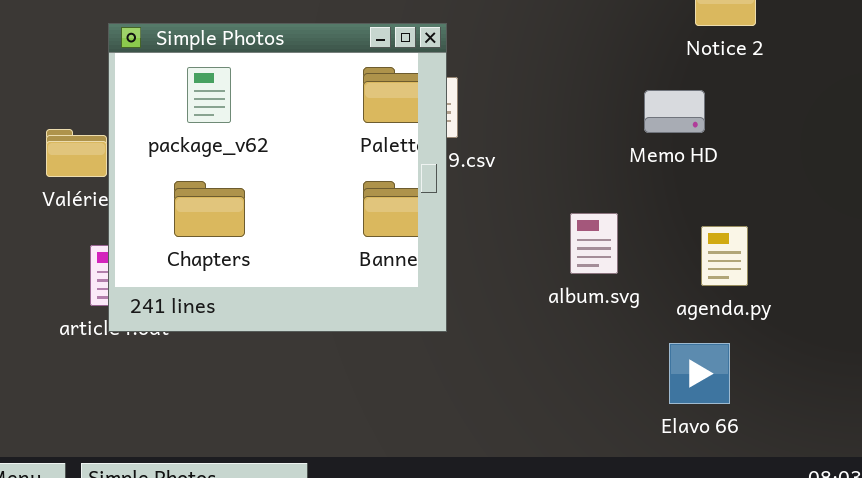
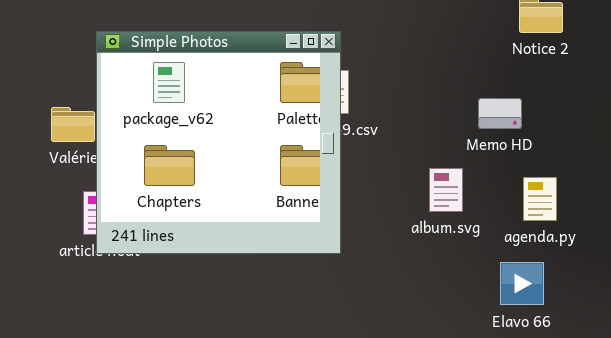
Memo HD: [644,90,705,133] -> [478,98,522,129], moved

